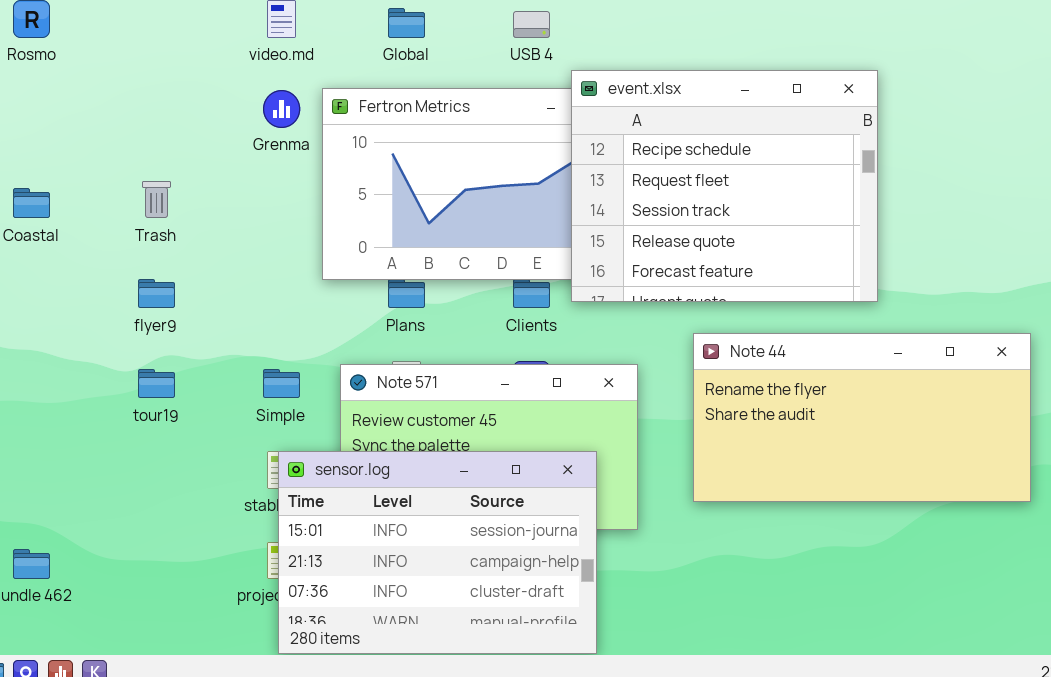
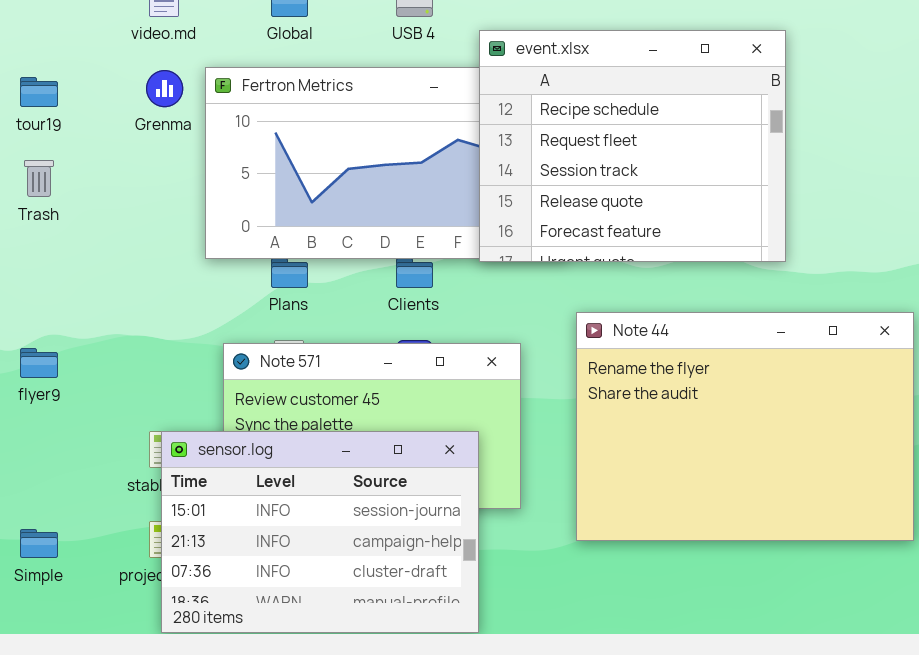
event.xlsx: [571,70,878,302] -> [479,30,786,262], moved
flyer9: [138,279,175,308] -> [20,348,58,378], moved
Note 44: [693,333,1031,502] -> [576,312,914,541], resized
tour19: [138,369,175,398] -> [20,77,58,107], moved
Simple: [263,369,300,398] -> [20,529,58,558], moved

